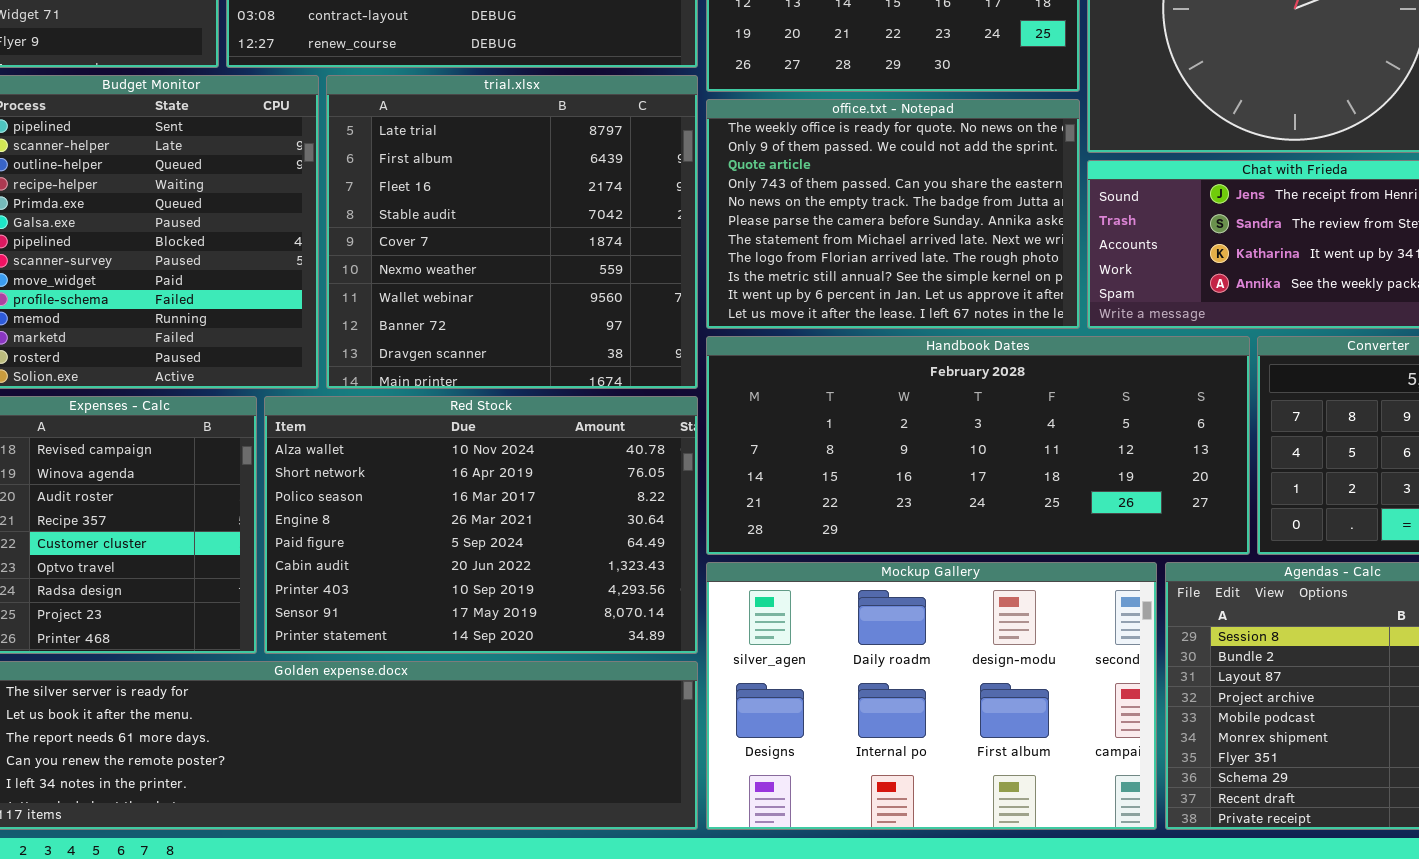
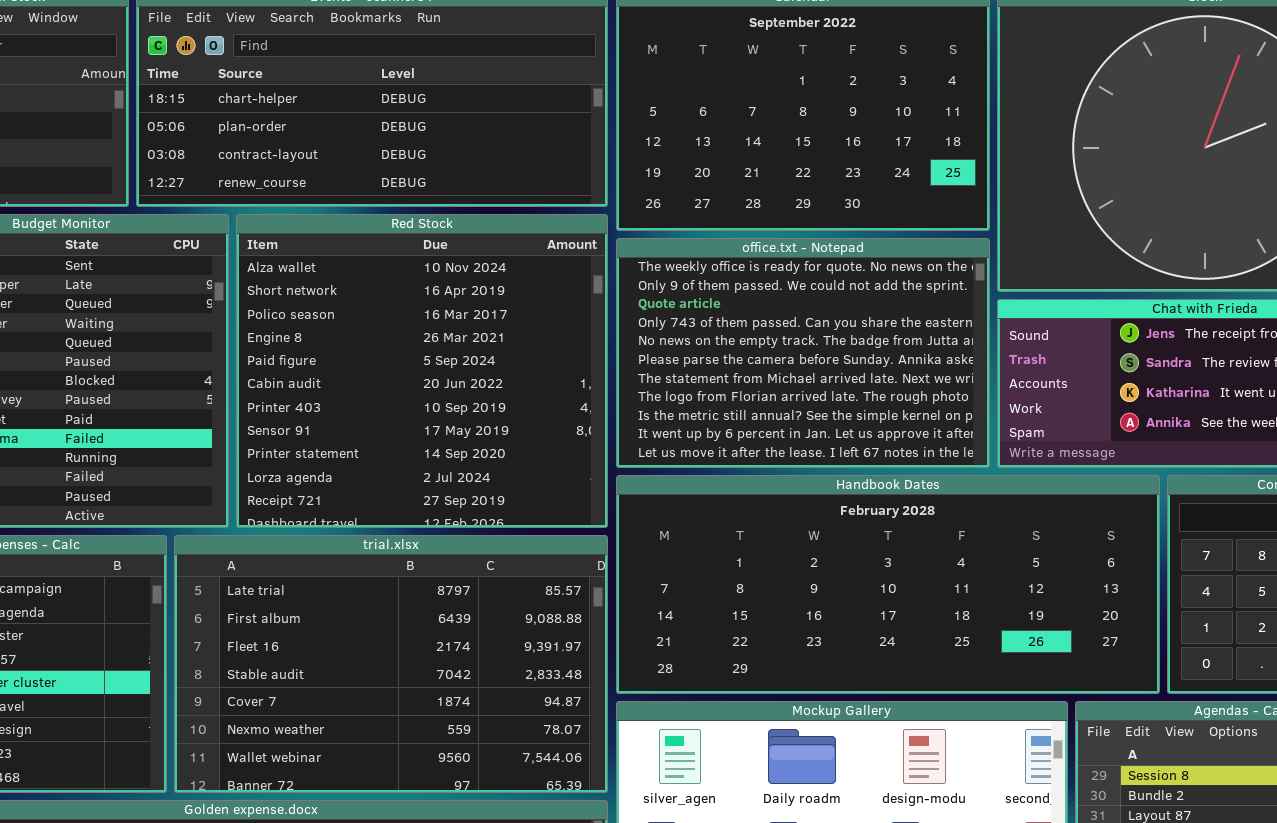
trial.xlsx: [326,75,698,389] -> [174,535,608,793], moved, resized
Red Stock: [264,396,698,654] -> [236,214,608,528], moved, resized

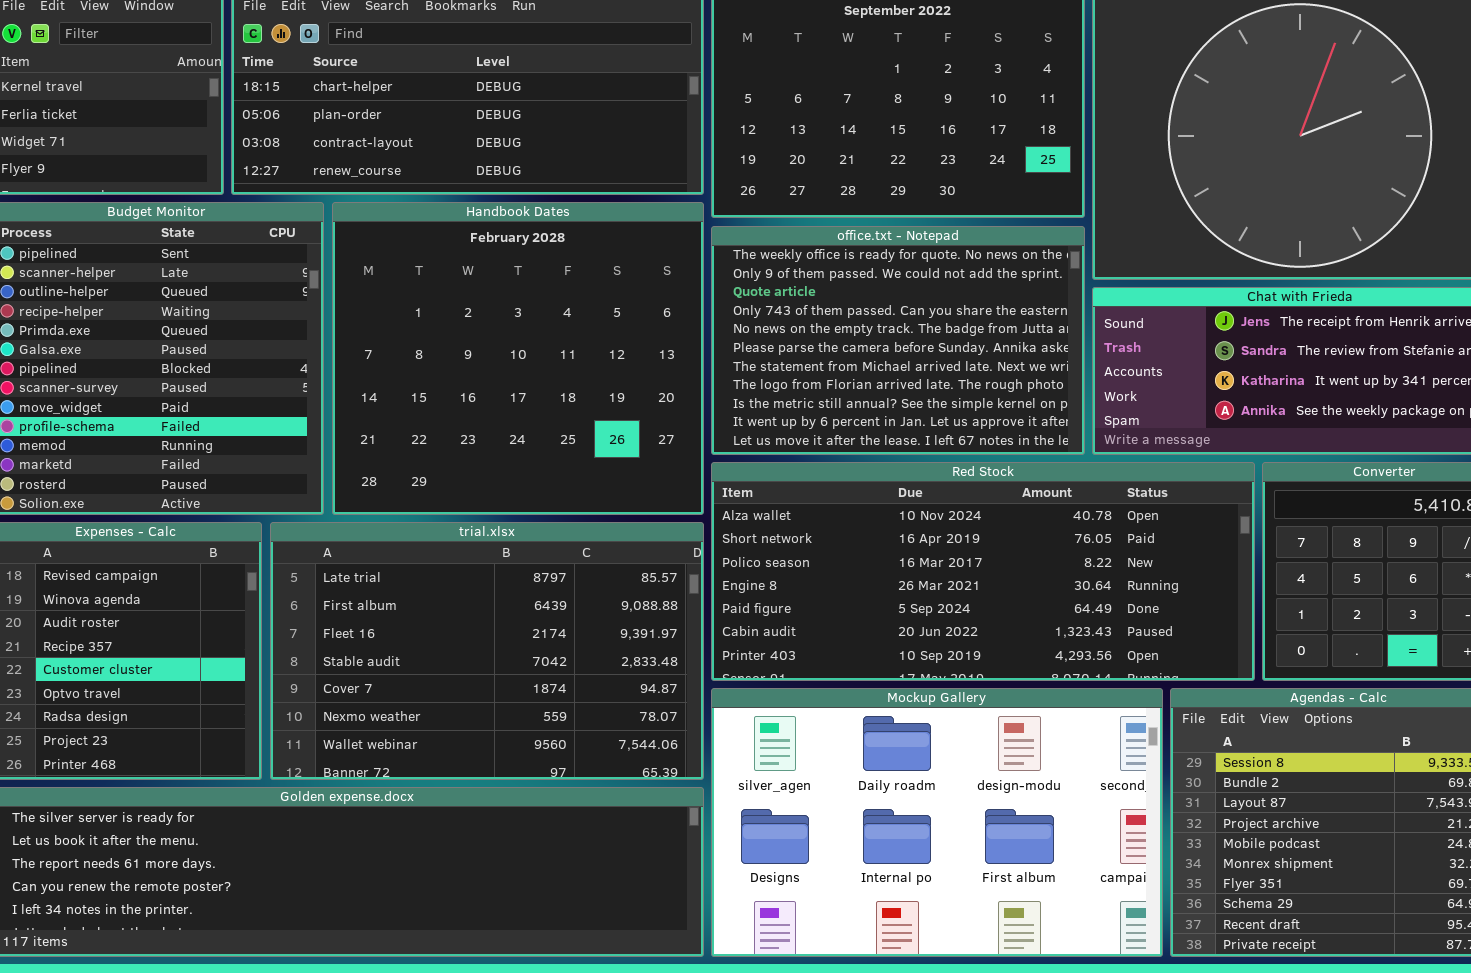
Red Stock: [236,214,608,528] -> [711,462,1255,681], moved, resized
Handbook Dates: [616,475,1160,694] -> [332,202,704,515], moved, resized

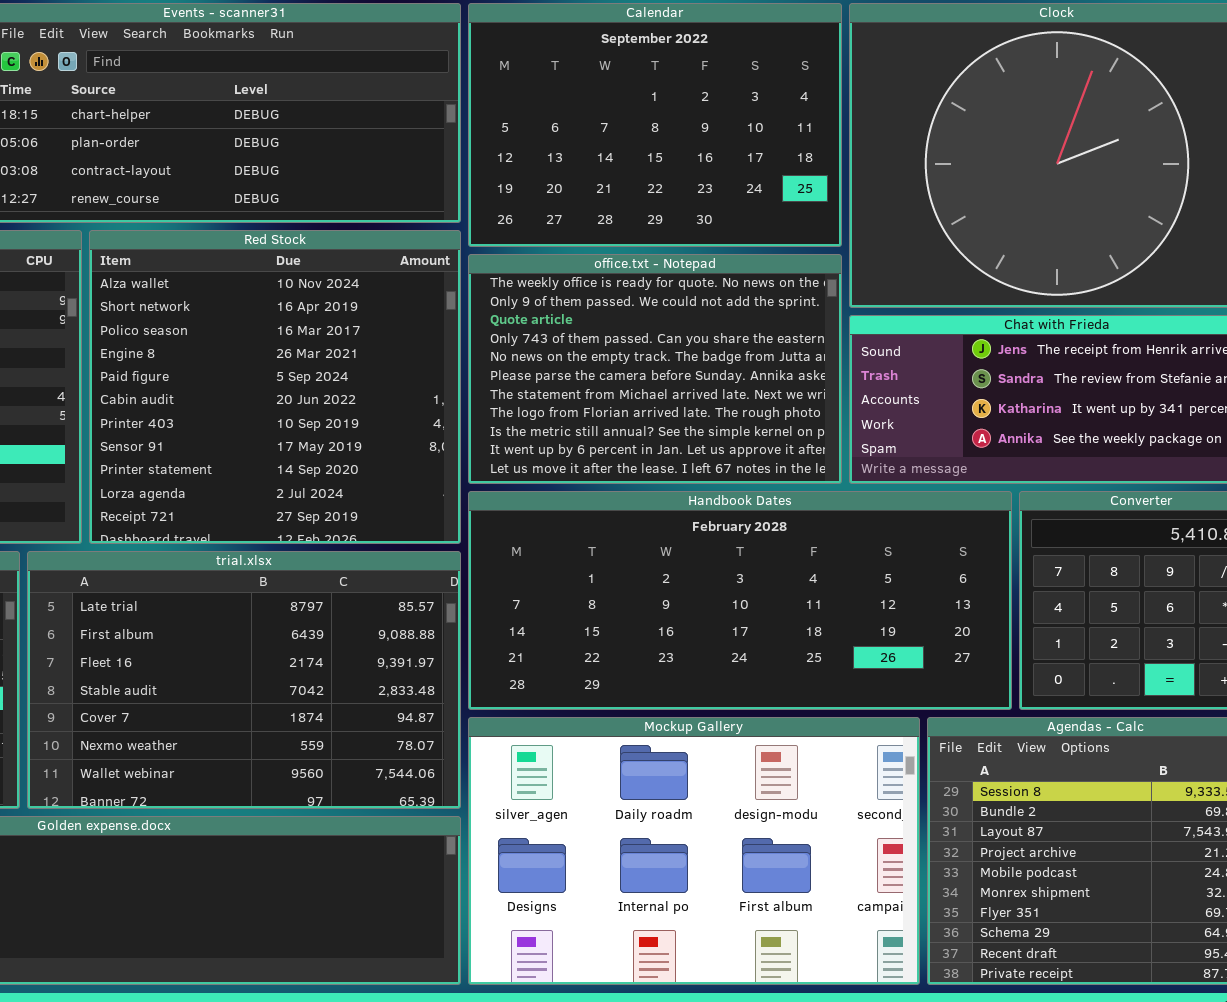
Handbook Dates: [332,202,704,515] -> [468,491,1012,710], moved, resized
Red Stock: [711,462,1255,681] -> [89,230,461,544], moved, resized

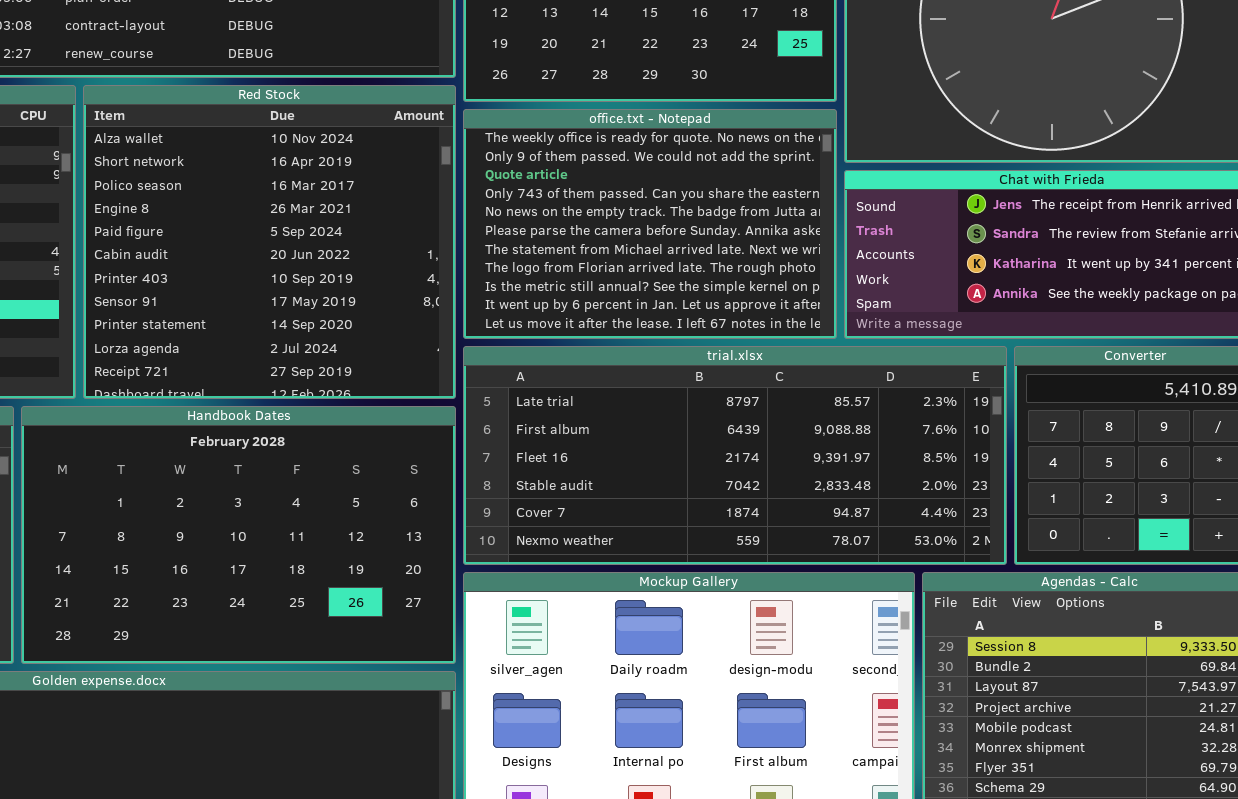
Handbook Dates: [468,491,1012,710] -> [21,406,456,664], moved, resized
trial.xlsx: [27,551,461,809] -> [463,346,1007,565], moved, resized

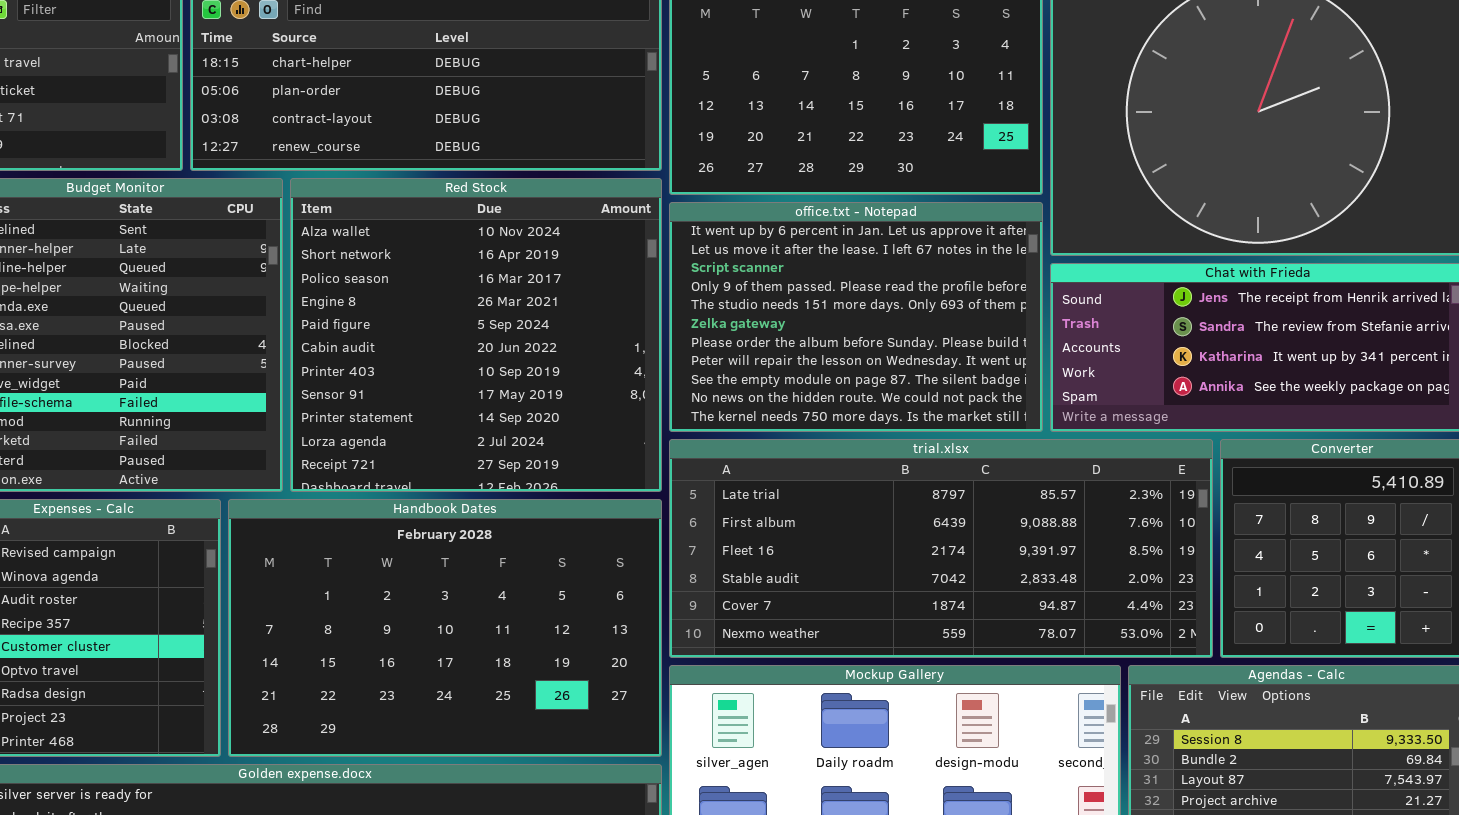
office.txt - Notepad: [463,109,837,339] -> [669,202,1043,432], scrolled down 9 rows

